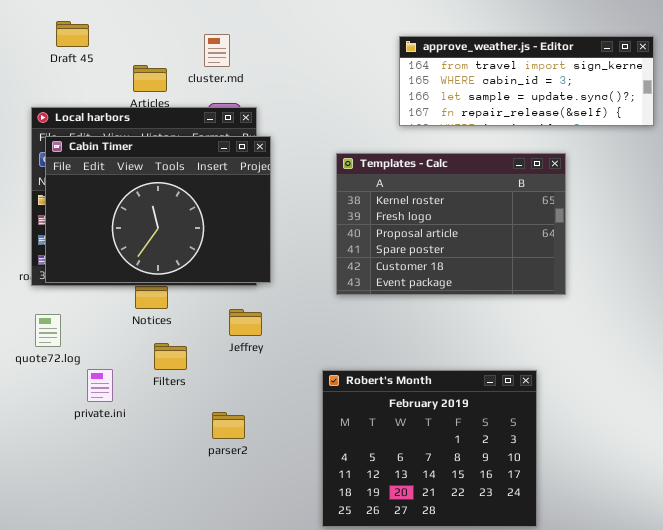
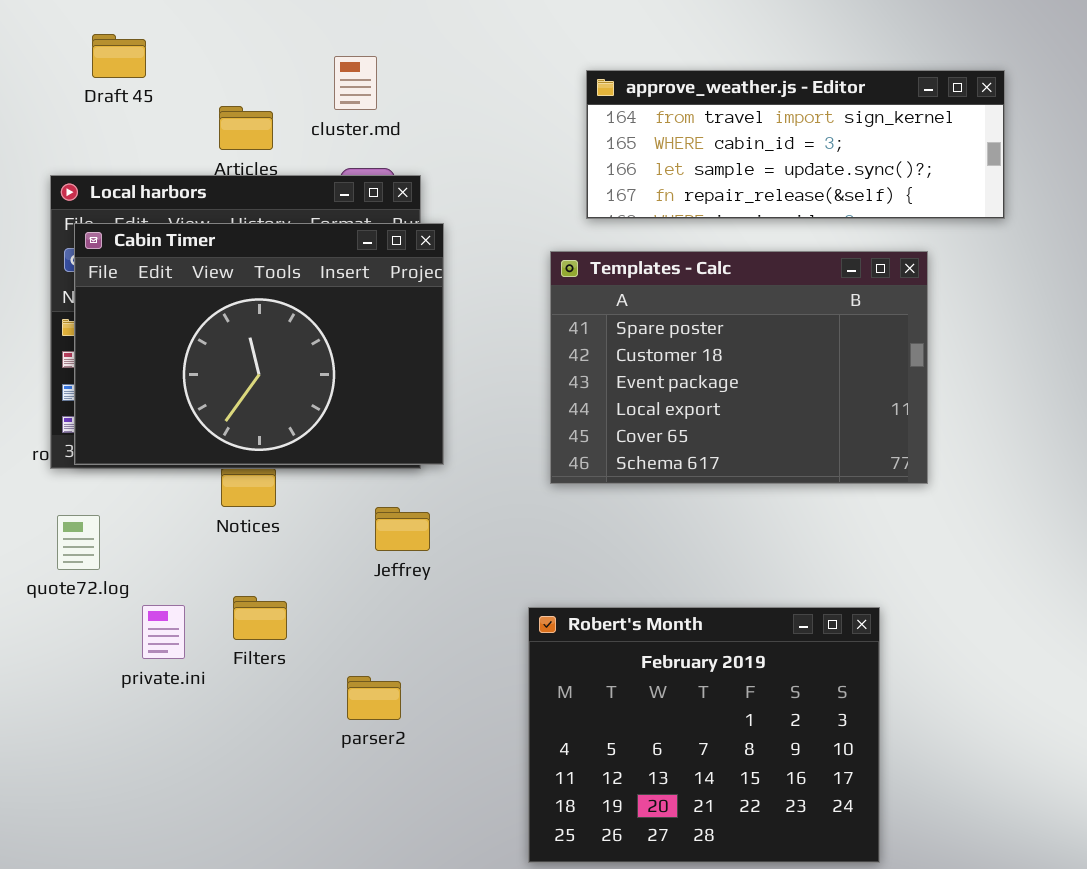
approve_weather.js - Editor: [399,36,654,126] -> [586,70,1005,219], moved
Templates - Calc: [336,153,566,295] -> [550,251,928,484], scrolled down 3 rows
Filters: [154,343,187,370] -> [233,596,287,640], moved

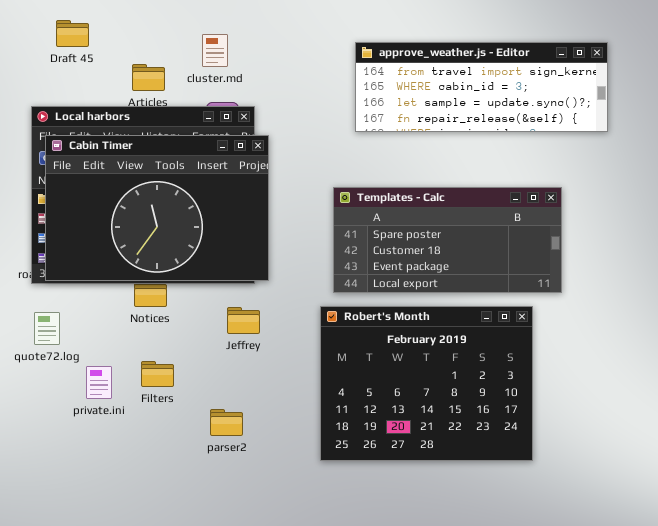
Templates - Calc: [550,251,928,484] -> [333,187,562,293], resized
Robert's Month: [528,607,880,863] -> [320,306,533,461], moved

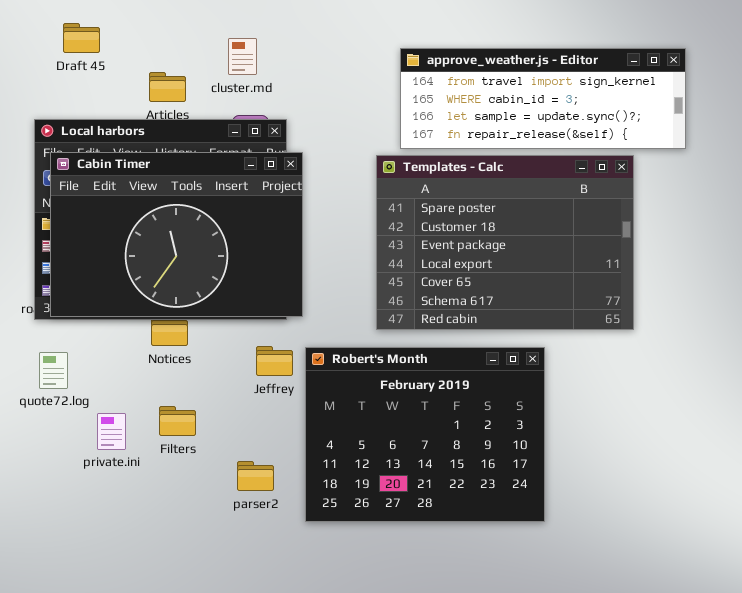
Templates - Calc: [333,187,562,293] -> [376,155,634,330], resized
Robert's Month: [320,306,533,461] -> [305,347,545,522], moved

